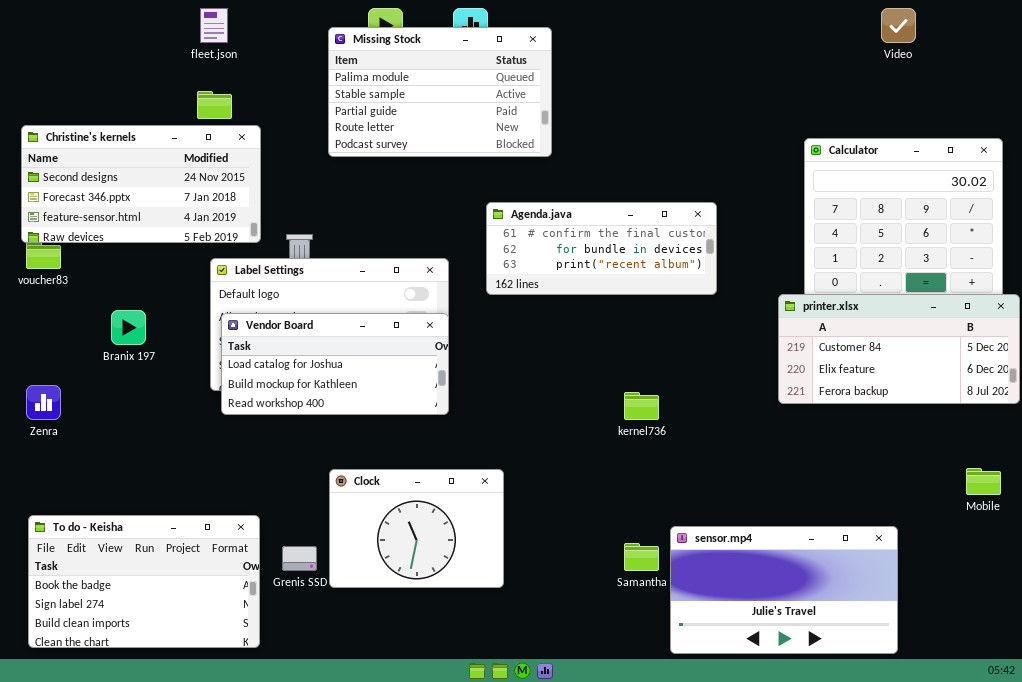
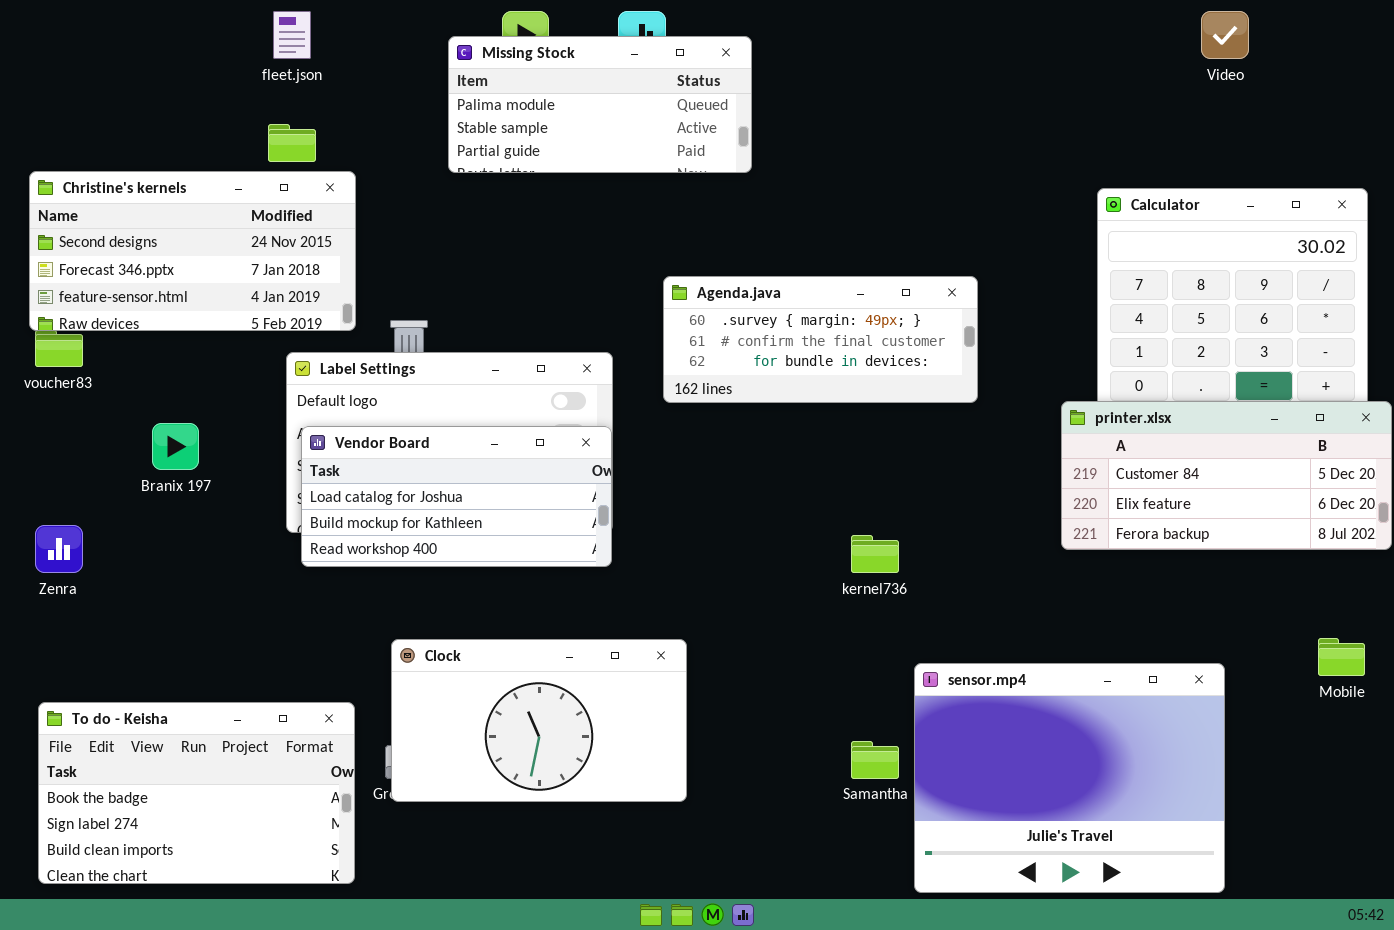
Missing Stock: [328,27,552,157] -> [448,36,752,173], resized
Agenda.java: [486,202,717,295] -> [663,276,978,403], scrolled up 1 row
Clock: [329,469,504,588] -> [391,639,687,802], resized
sensor.mp4: [670,526,898,654] -> [914,663,1225,893], resized

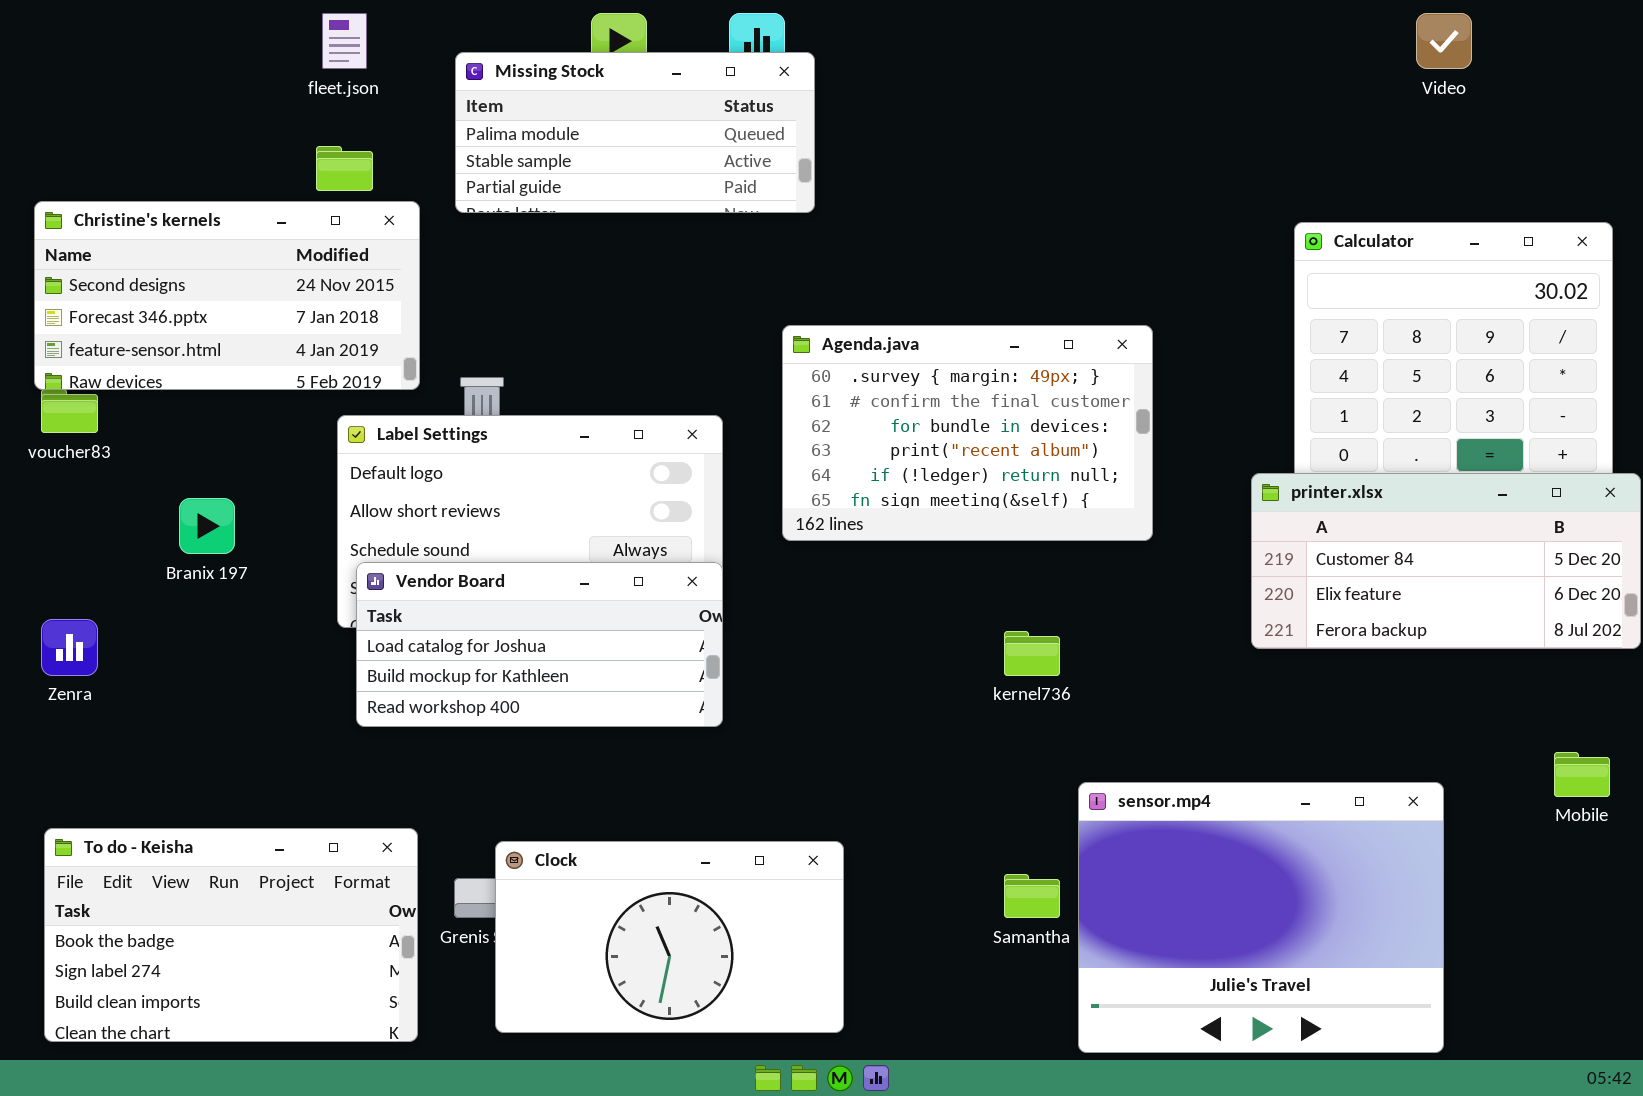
Missing Stock: [448,36,752,173] -> [455,52,815,213], moved
Agenda.java: [663,276,978,403] -> [782,325,1153,541], resized
Vendor Board: [301,426,612,567] -> [356,562,723,727], moved
Clock: [391,639,687,802] -> [495,841,844,1033], moved

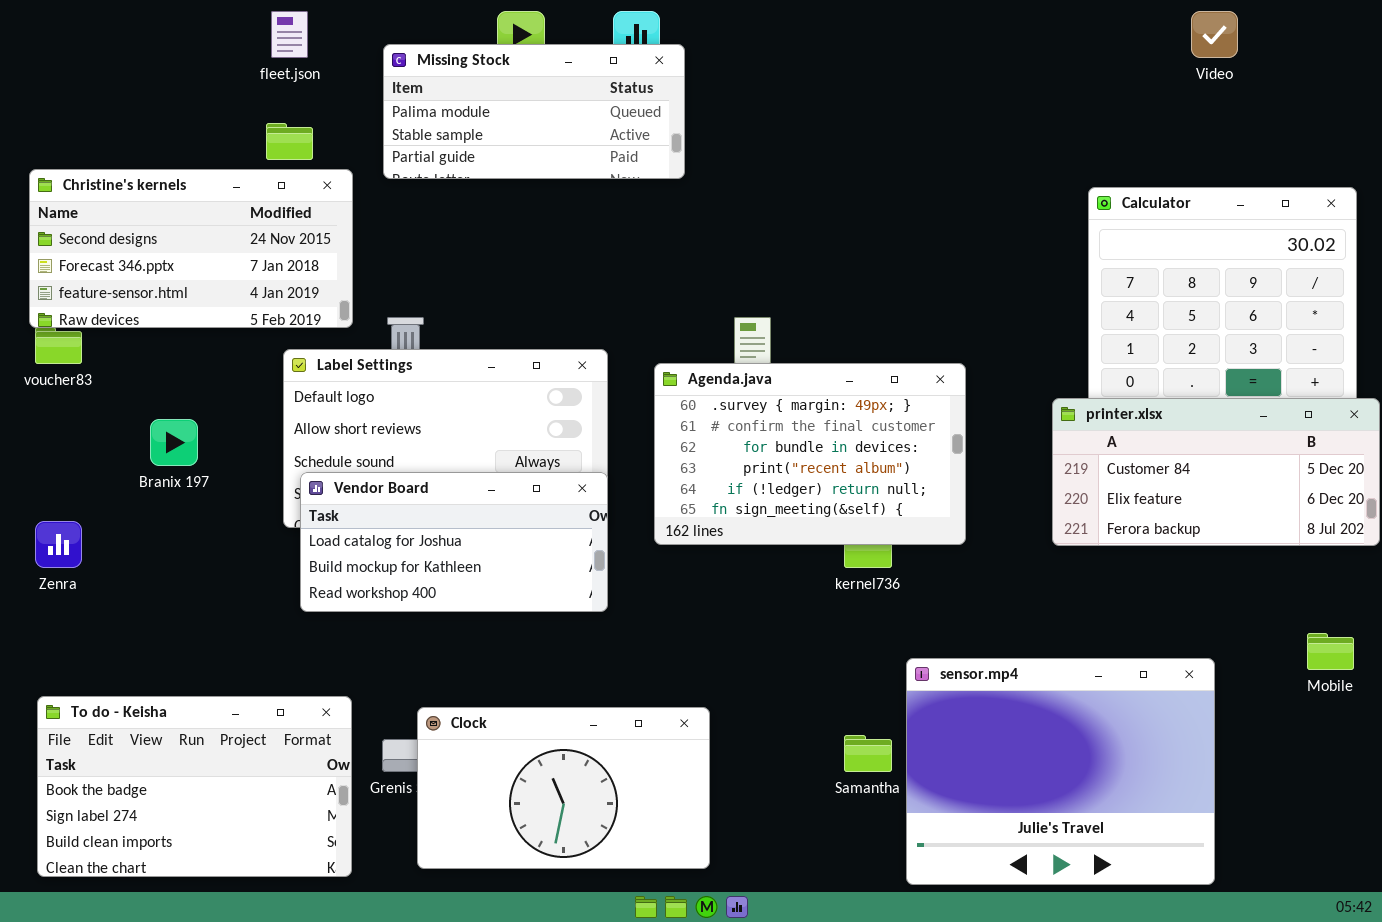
Agenda.java: [782,325,1153,541] -> [654,363,966,545], moved

